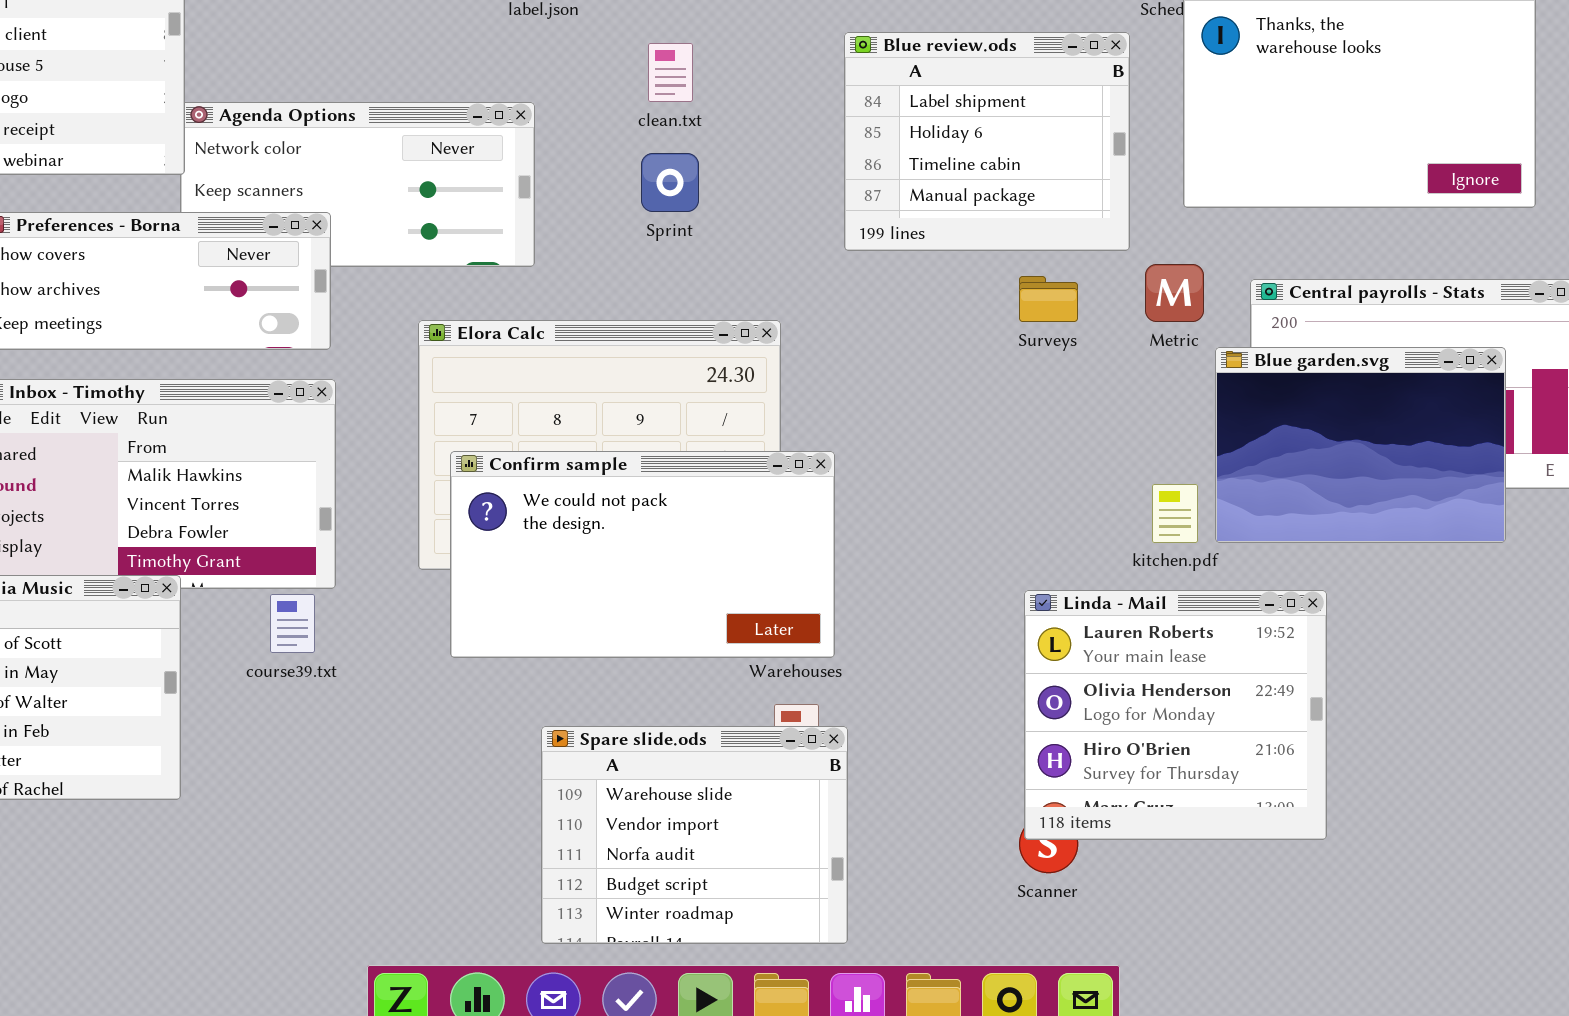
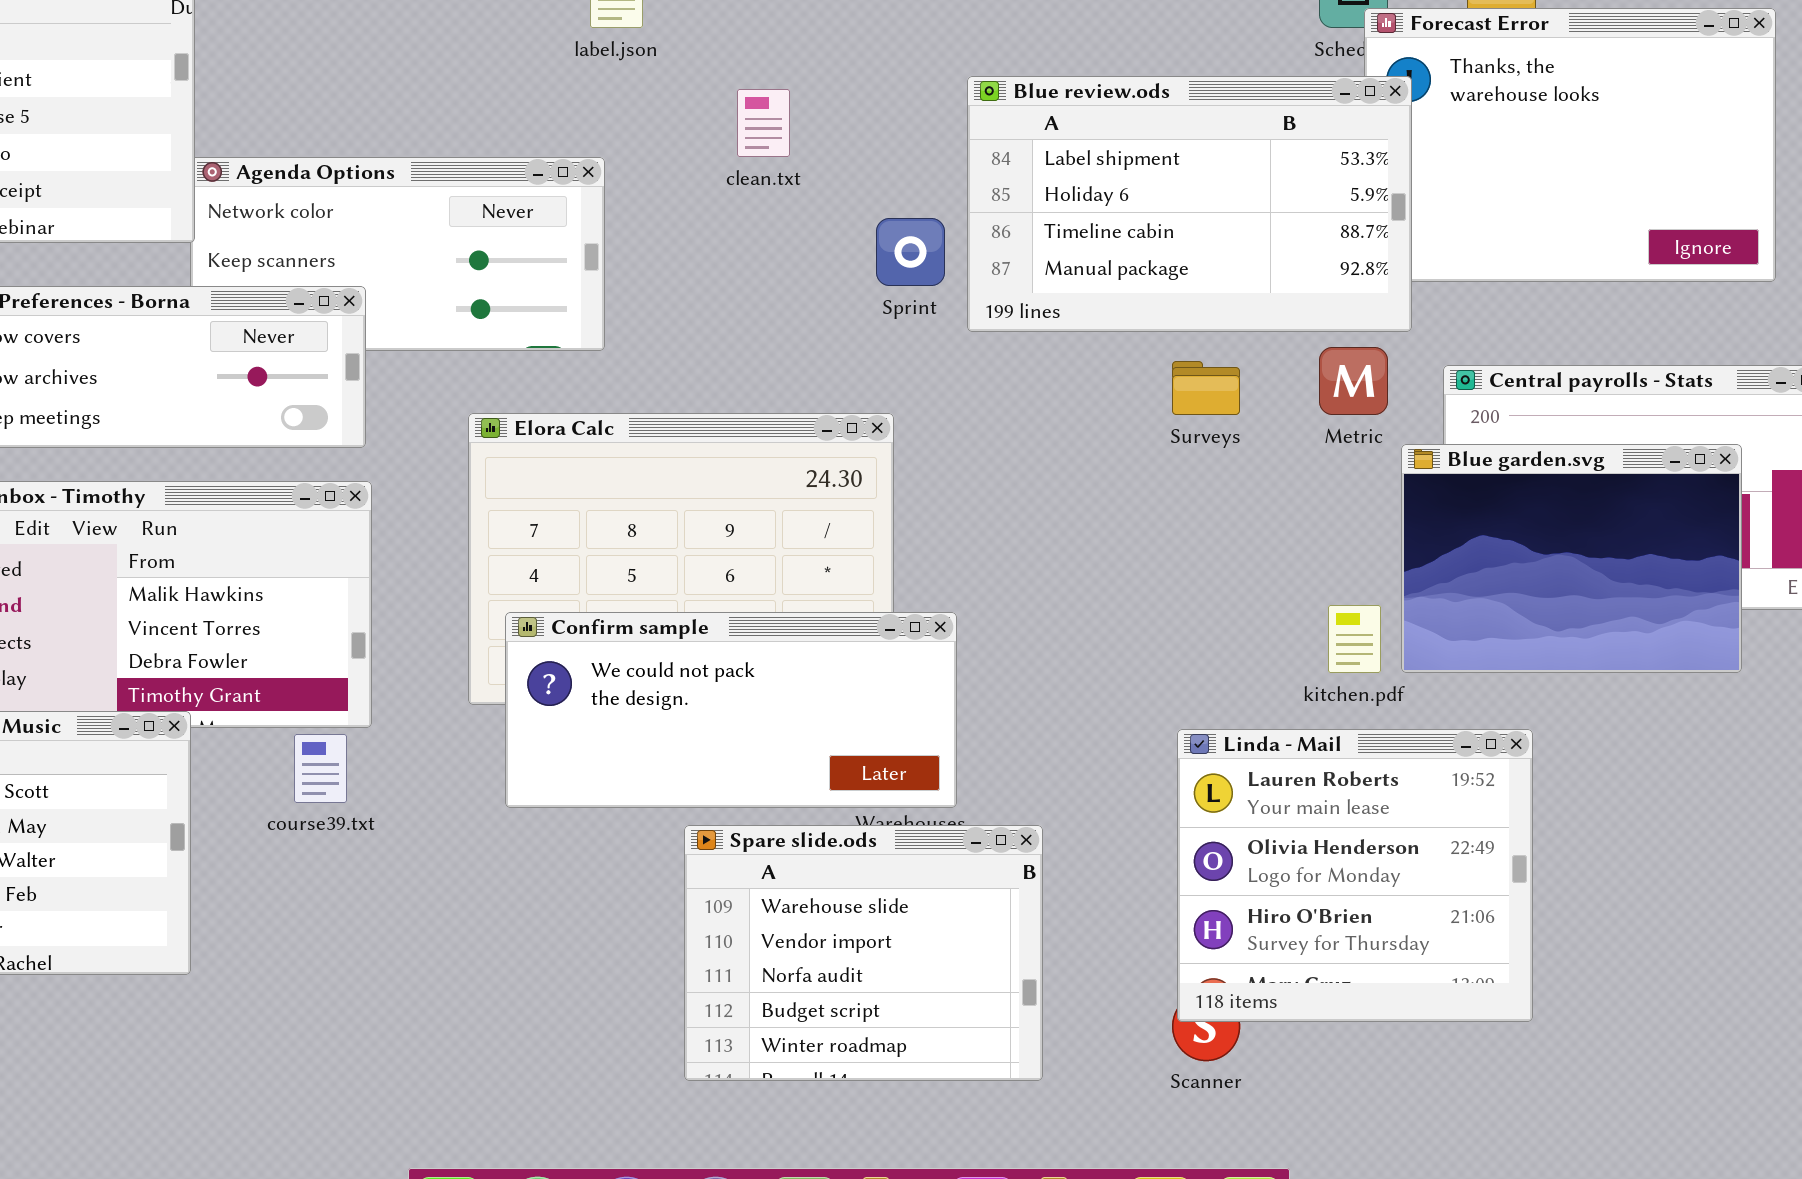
Blue review.ods: [844,32,1130,251] -> [967,76,1412,332], resized
Sprint: [641,153,699,212] -> [876,218,945,286], moved
Confirm sample: [450,451,835,658] -> [505,612,957,808], resized
Spare slide.ods: [541,726,848,944] -> [684,825,1043,1081], moved

